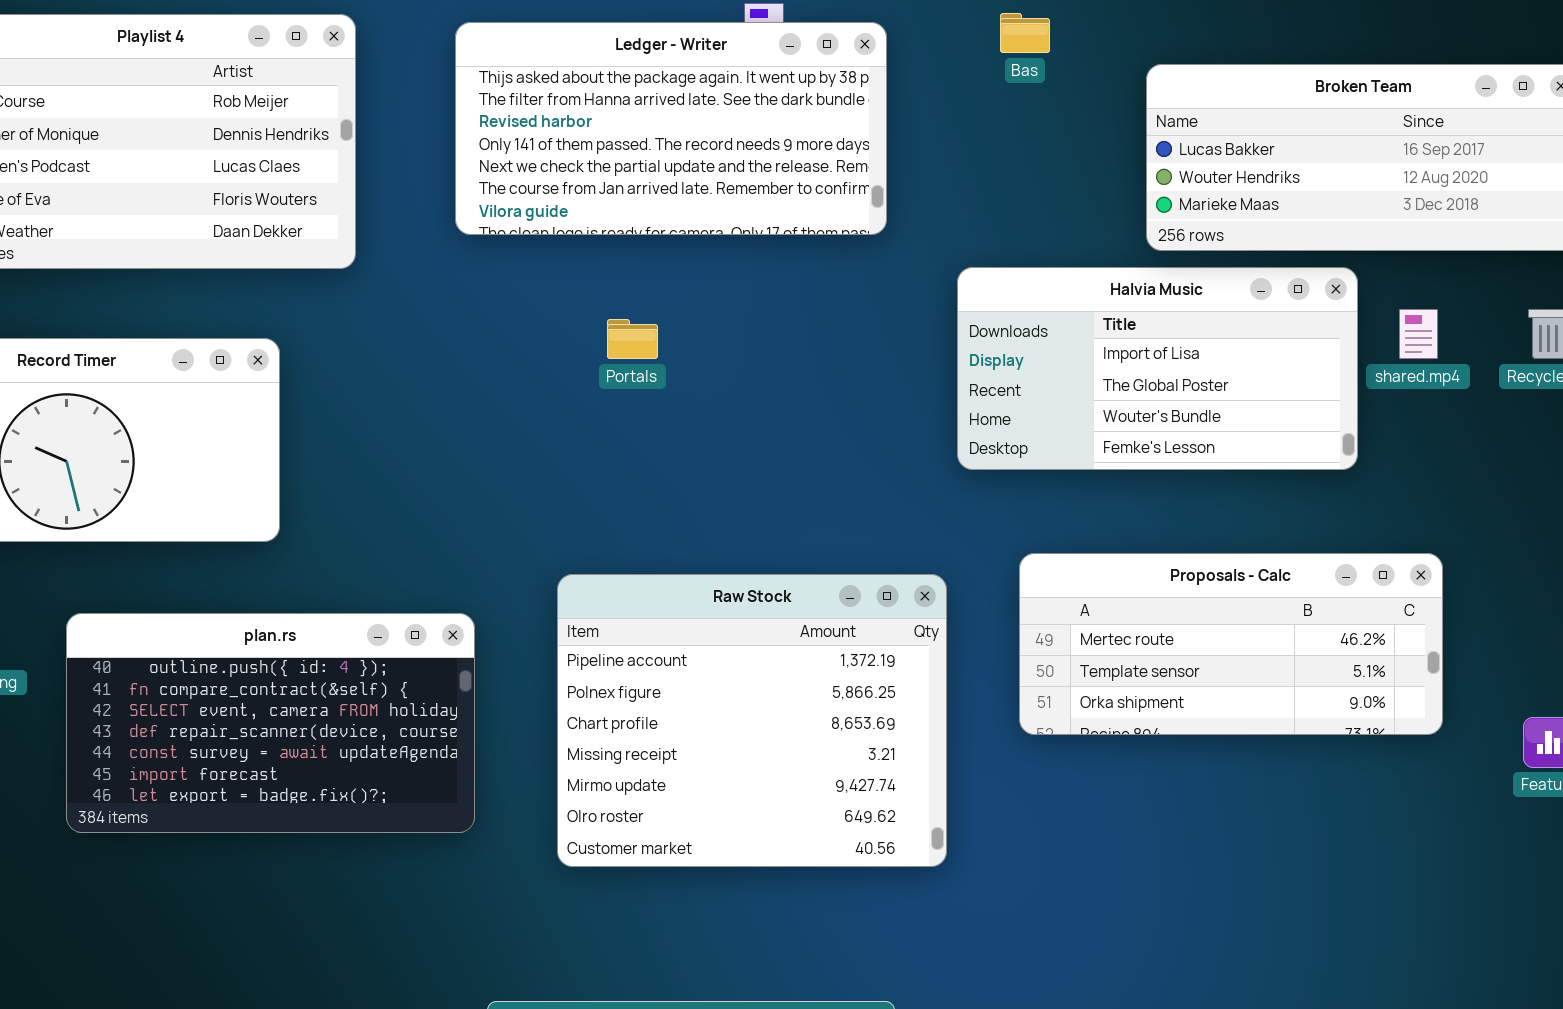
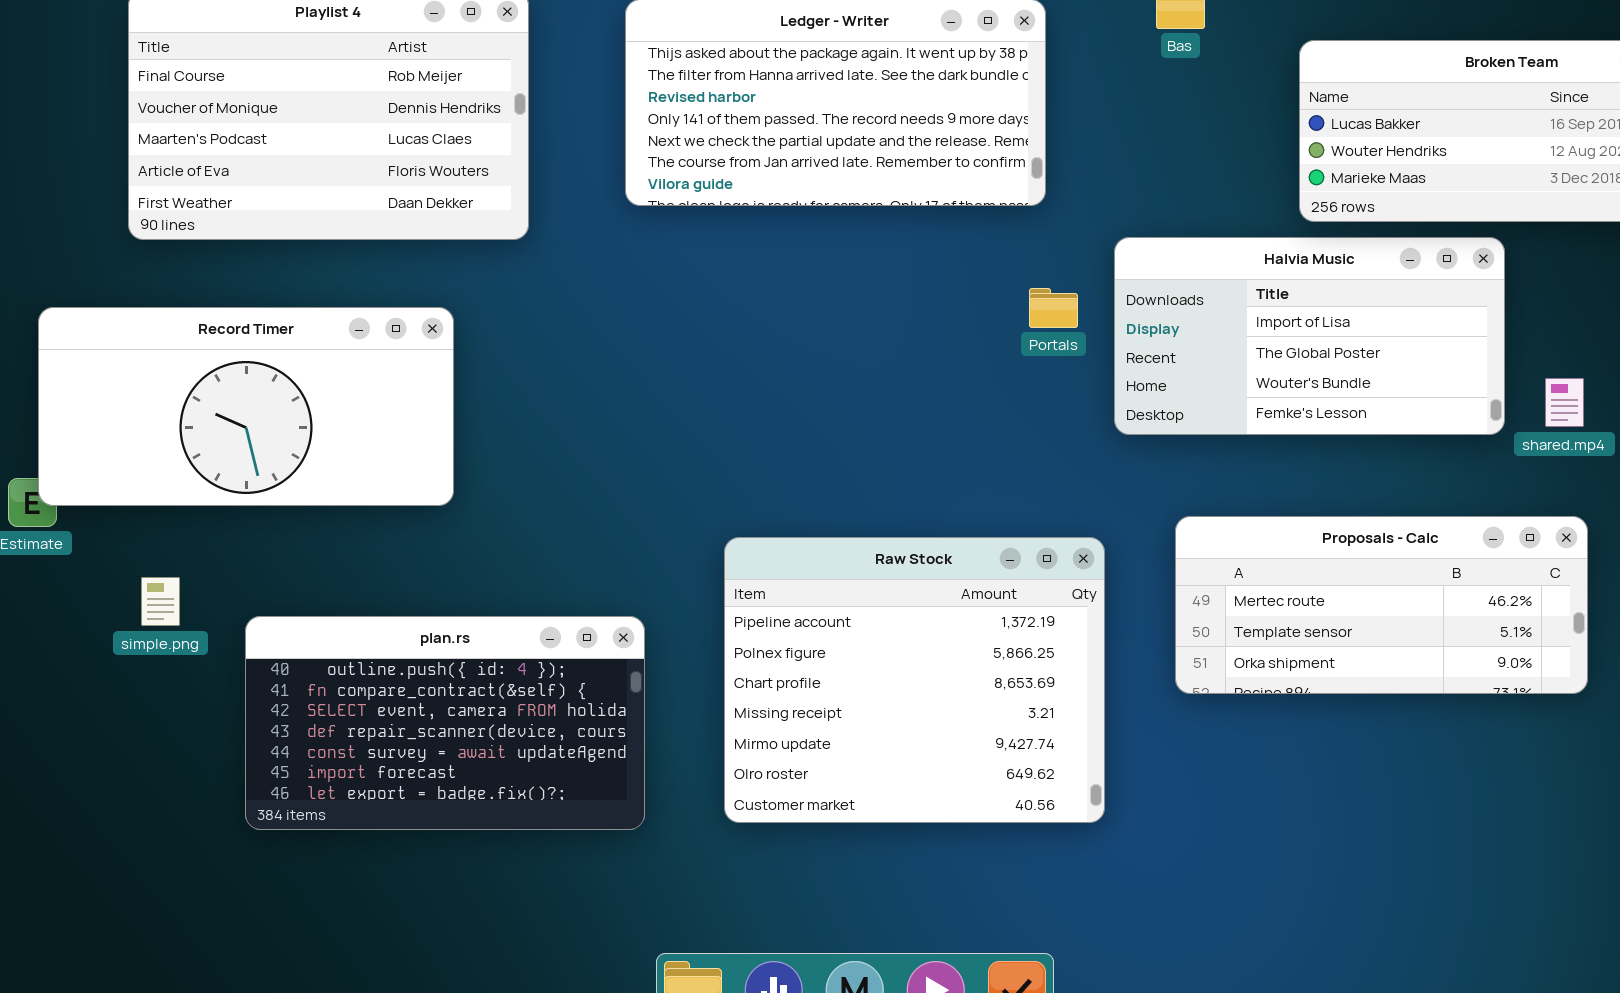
shared.mp4: [1399,309,1438,359] -> [1545,378,1584,427], moved
Portals: [607,319,658,359] -> [1029,288,1078,328], moved
plan.rs: [66,613,475,833] -> [245,616,645,830], moved

